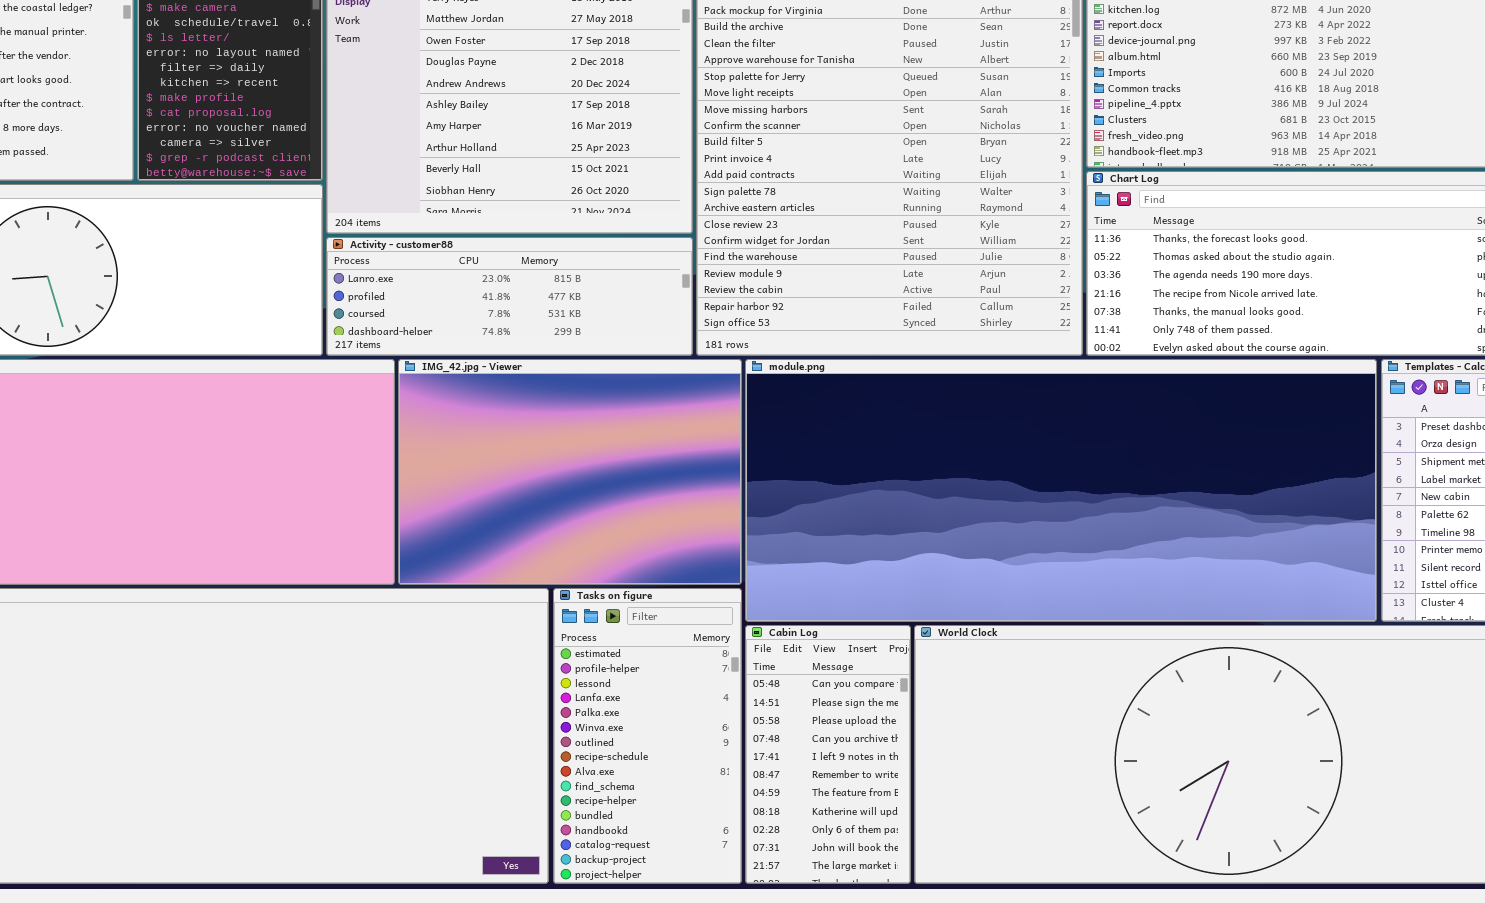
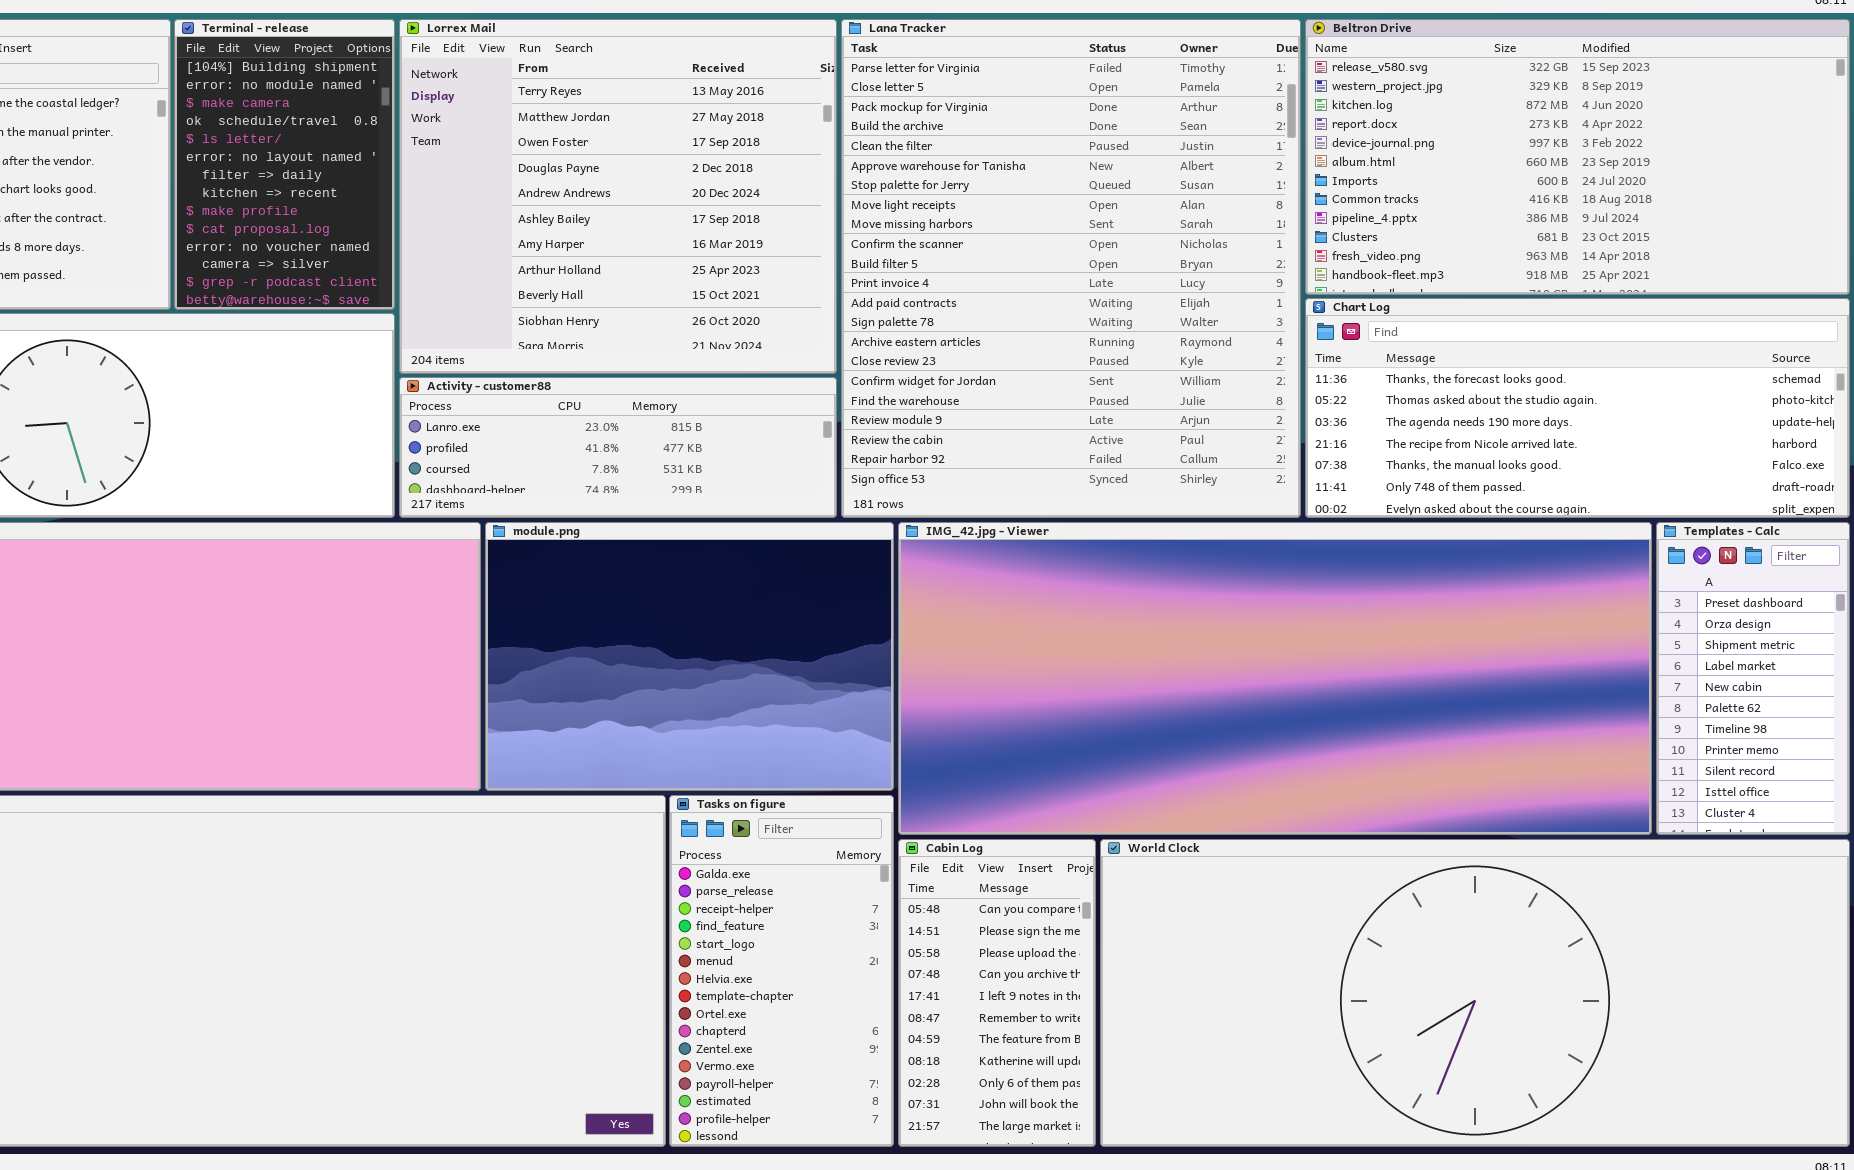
IMG_42.jpg - Viewer: [398,359,742,585] -> [898,522,1652,835], moved, resized
module.png: [745,359,1377,622] -> [485,522,894,791], moved, resized
Tasks on figure: [553,588,742,884] -> [669,795,894,1147], scrolled up 13 rows

